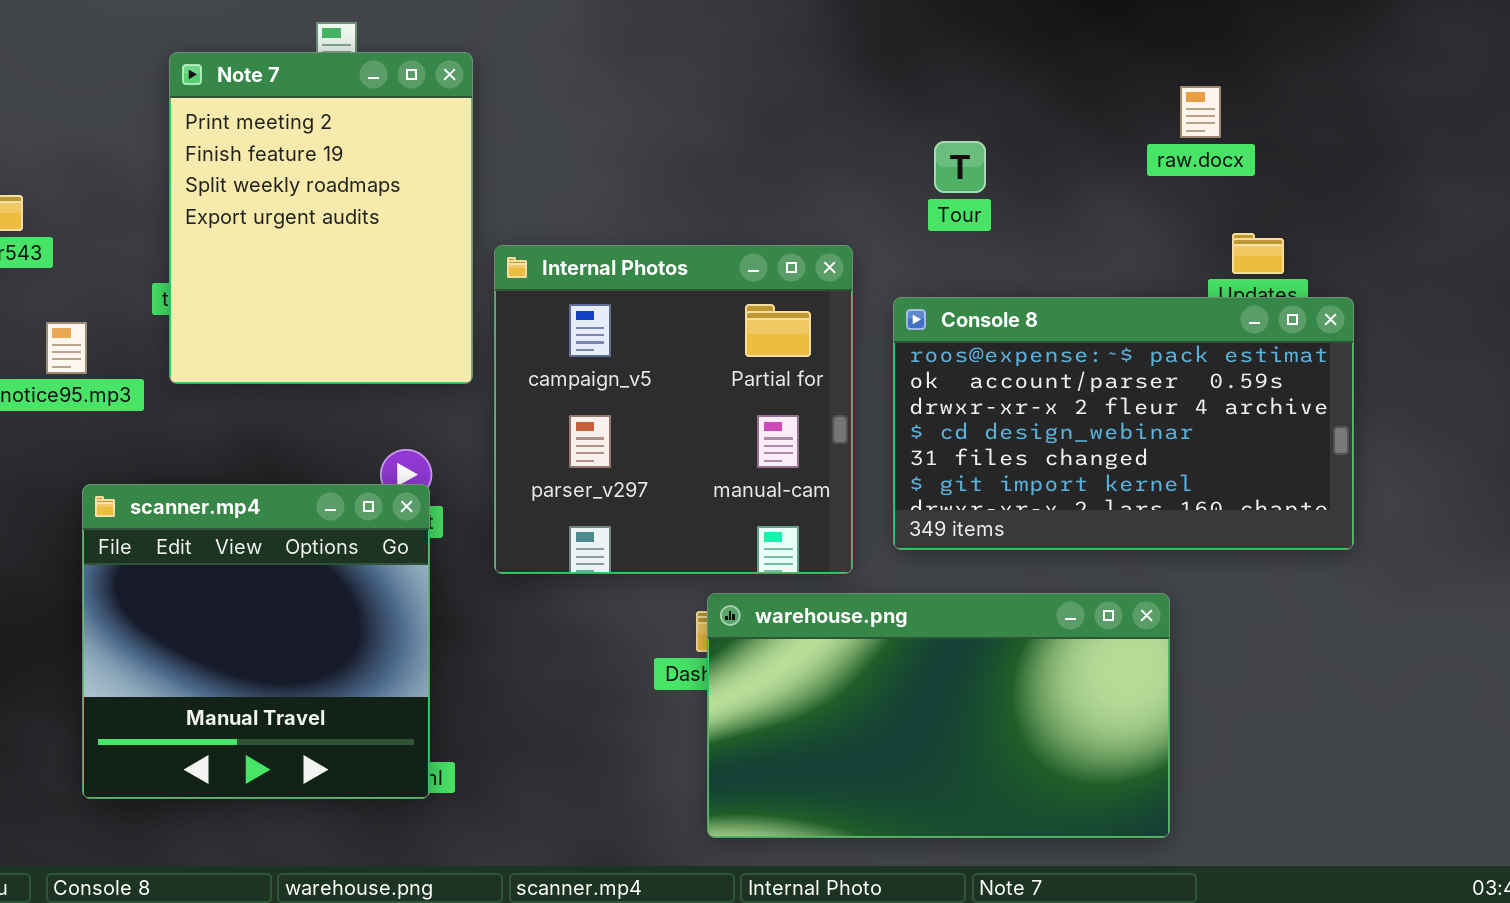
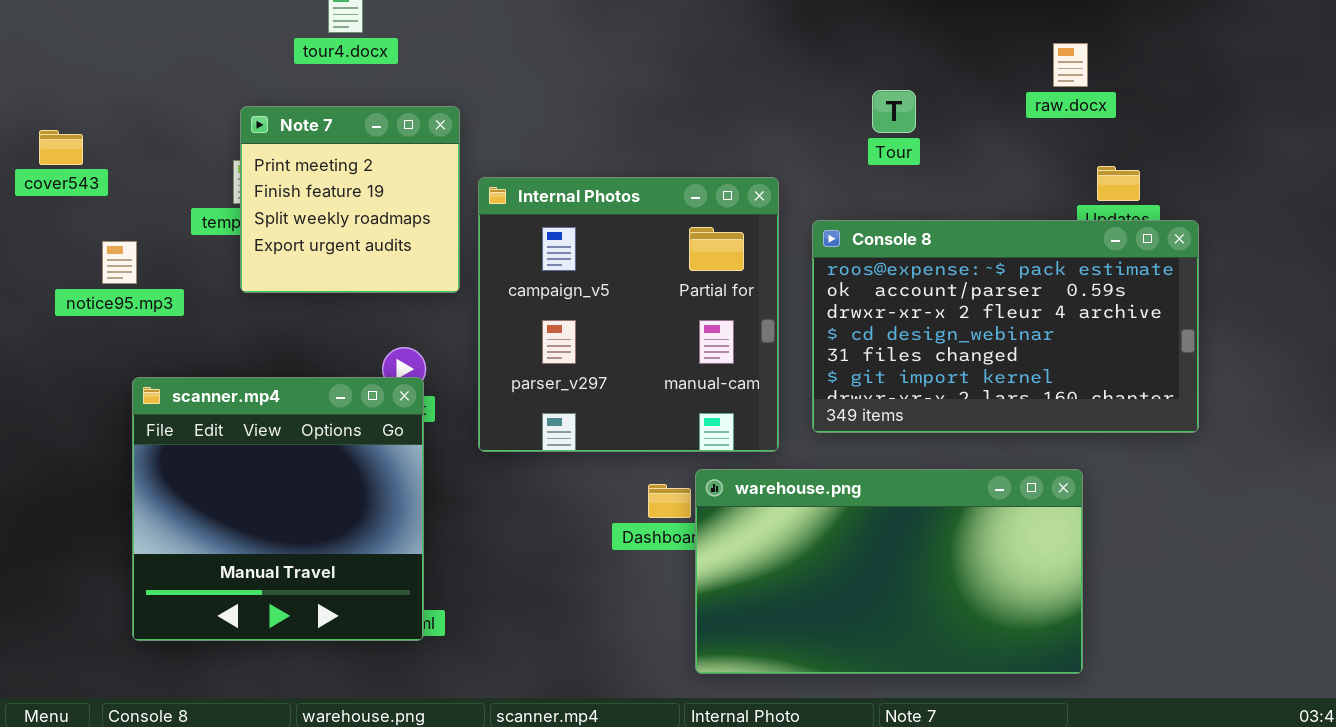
Note 7: [169,52,473,384] -> [240,106,460,293], resized
Tour: [934,141,986,193] -> [872,90,916,133], moved
warehouse.png: [707,593,1170,838] -> [695,469,1083,674], moved

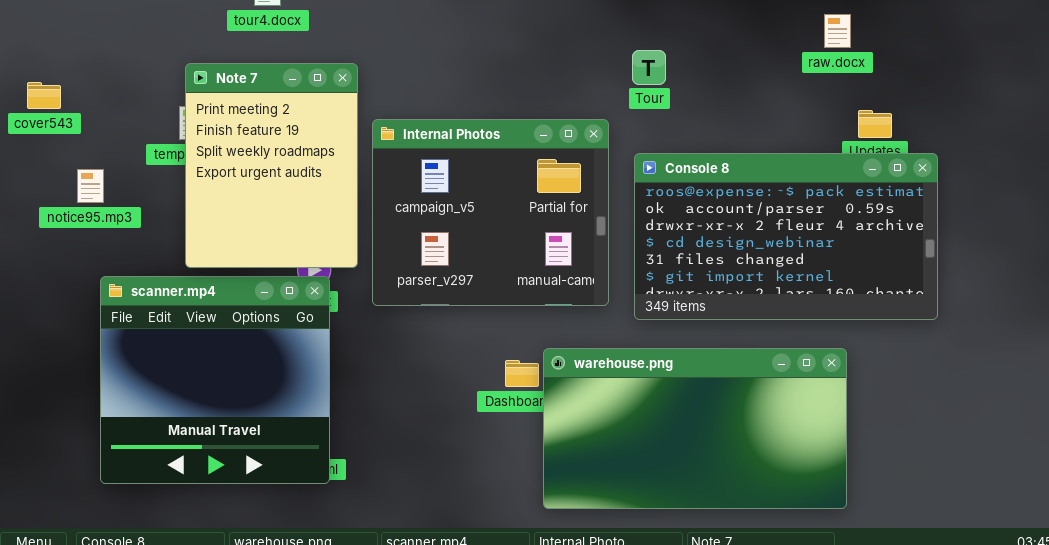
Tour: [872,90,916,133] -> [632,50,666,85], moved
Note 7: [240,106,460,293] -> [185,63,358,268], resized
Internal Photos: [478,177,779,452] -> [372,119,609,306], resized

